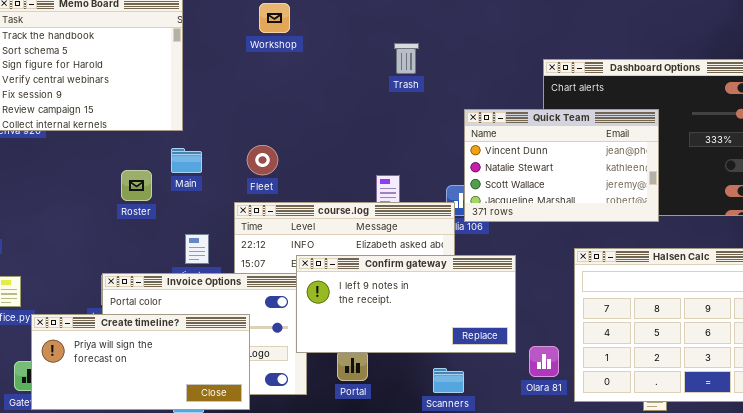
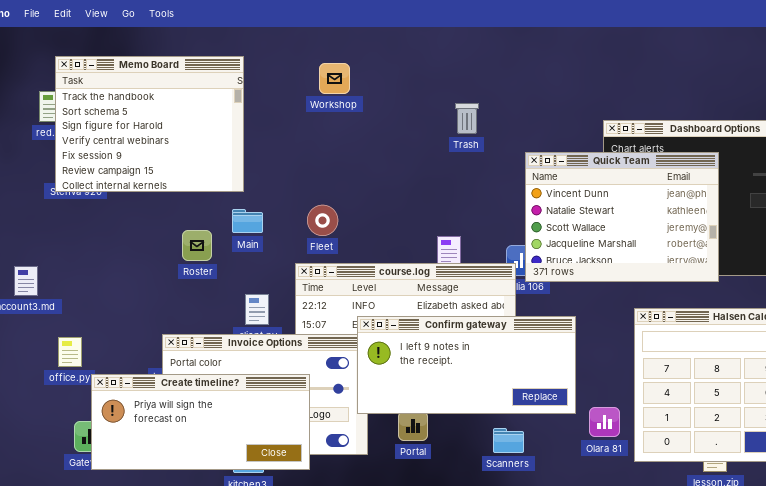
Quick Team: [464,109,659,222] -> [525,152,719,282], resized

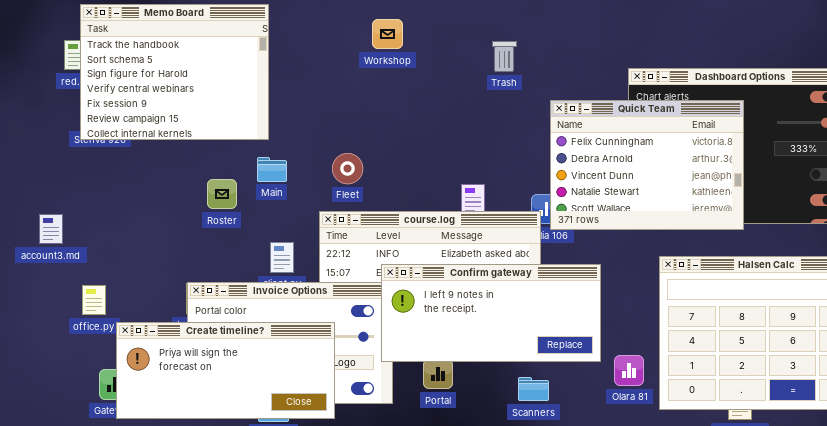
Workshop: [319,63,350,94] -> [372,19,403,49], moved
Trash: [455,103,479,134] -> [492,41,517,72], moved
Quick Team: [525,152,719,282] -> [550,100,744,230], scrolled up 2 rows

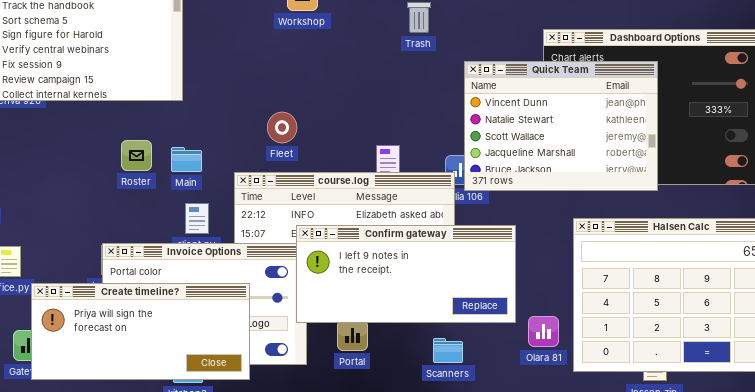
Quick Team: [550,100,744,230] -> [464,61,658,191], scrolled down 2 rows
Fleet: [332,153,363,184] -> [267,112,297,143], moved
Main: [257,157,287,182] -> [171,147,202,172], moved

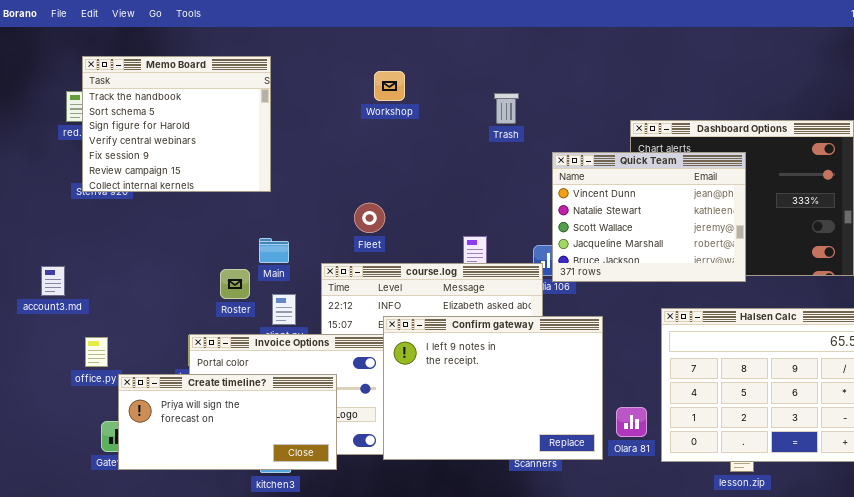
Roster: [121,140,152,171] -> [220,269,250,299], moved
Confirm gateway: [296,225,516,323] -> [383,316,603,460], resized

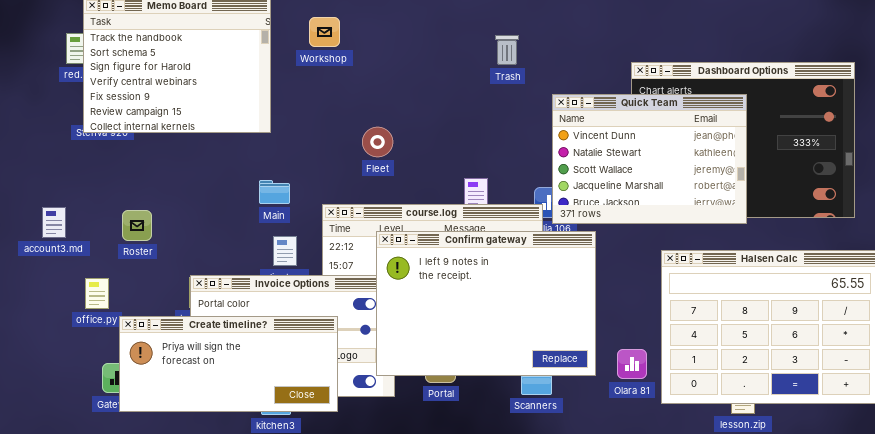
Workshop: [374,71,405,101] -> [309,17,340,47], moved
Fleet: [354,203,385,233] -> [362,127,393,157], moved
Roster: [220,269,250,299] -> [122,210,152,241], moved
Confirm gateway: [383,316,603,460] -> [376,231,596,376], moved

